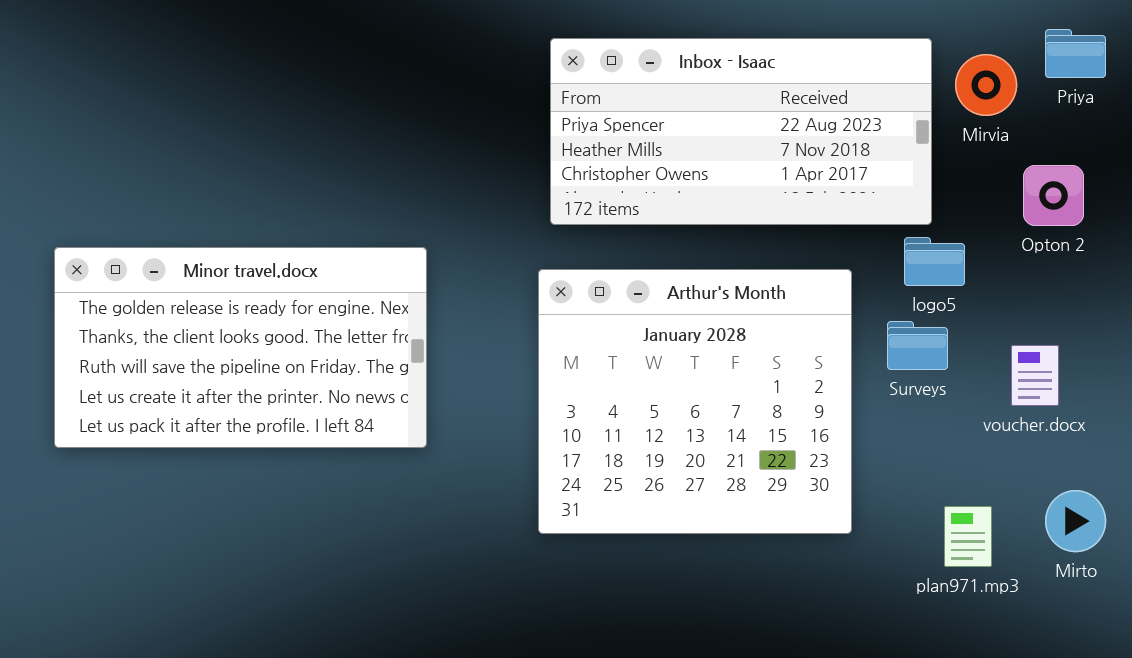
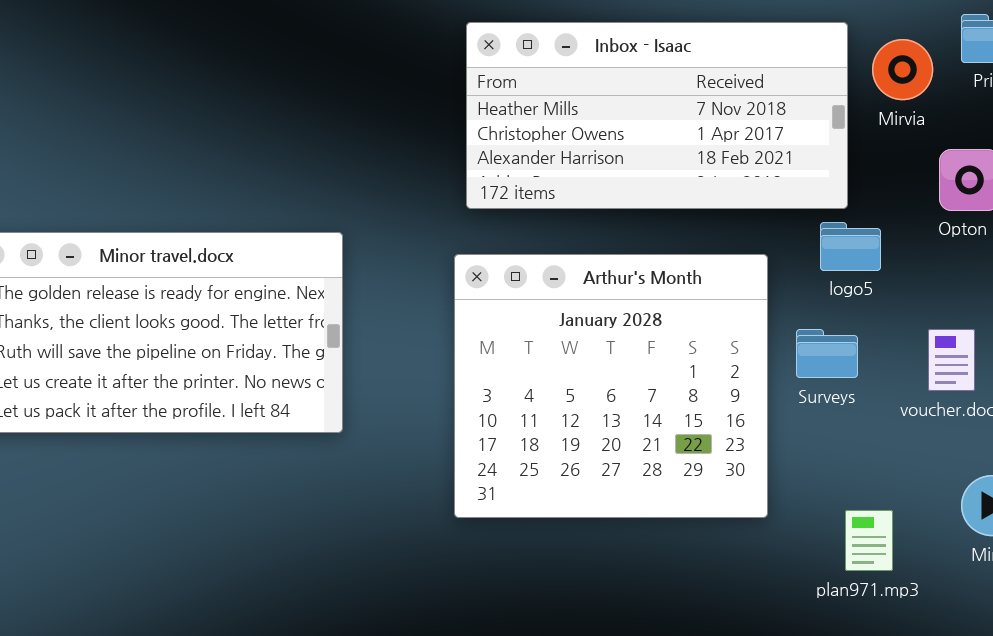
Inbox - Isaac: [550,38,932,225] -> [466,22,848,209], scrolled down 1 row
Surveys: [887,321,948,370] -> [796,329,858,378], moved
plan971.mp3: [944,506,992,567] -> [845,510,893,571], moved

